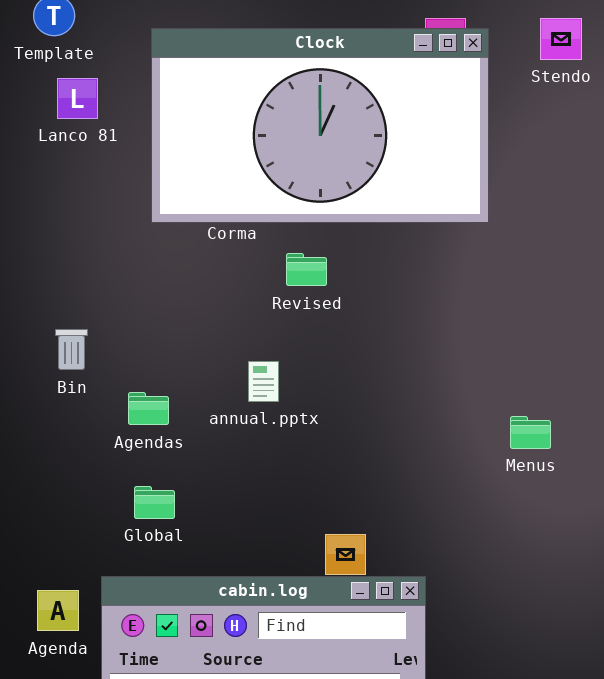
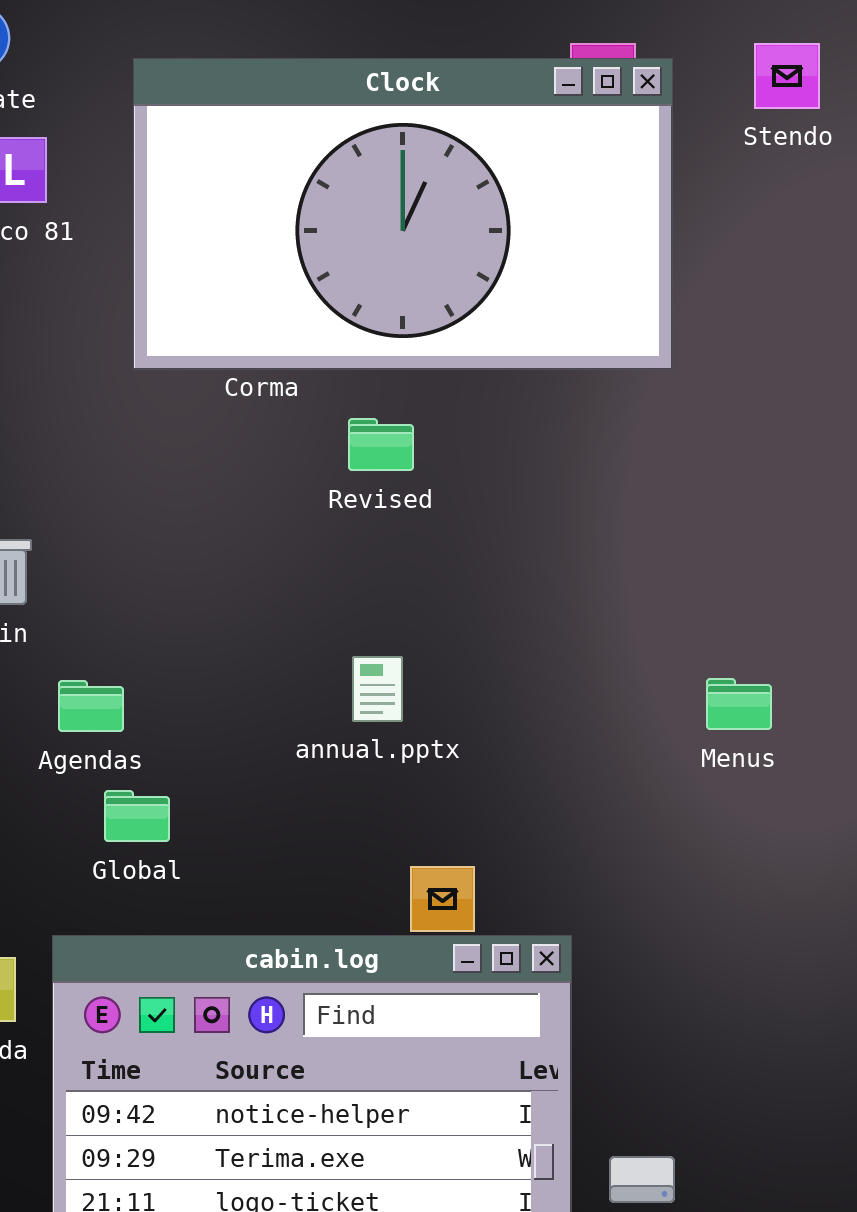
annual.pptx: [248,361,279,402] -> [352,656,403,722], moved
Agendas: [128,392,169,425] -> [58,680,124,732], moved

